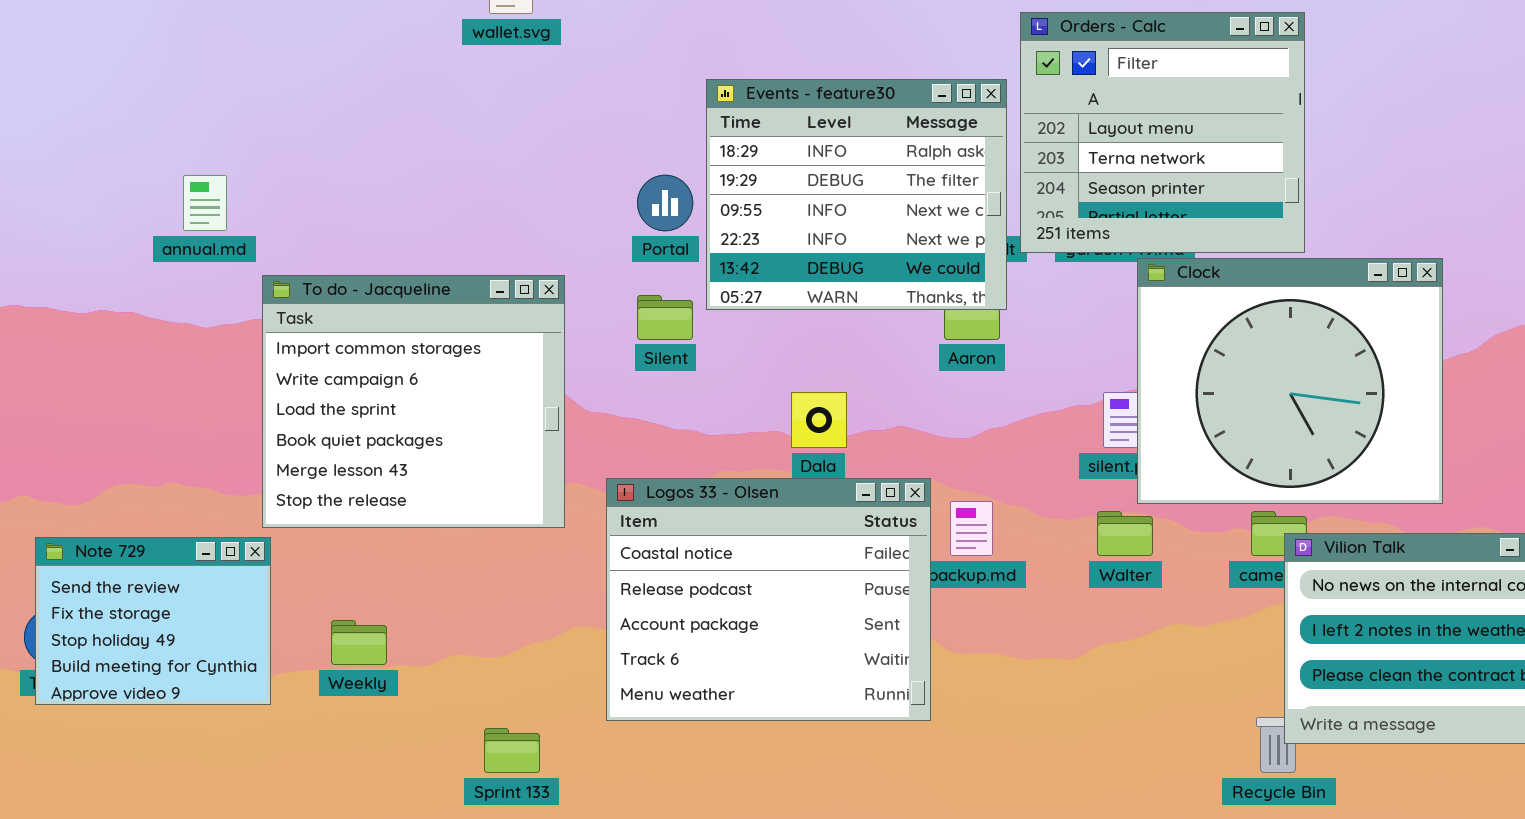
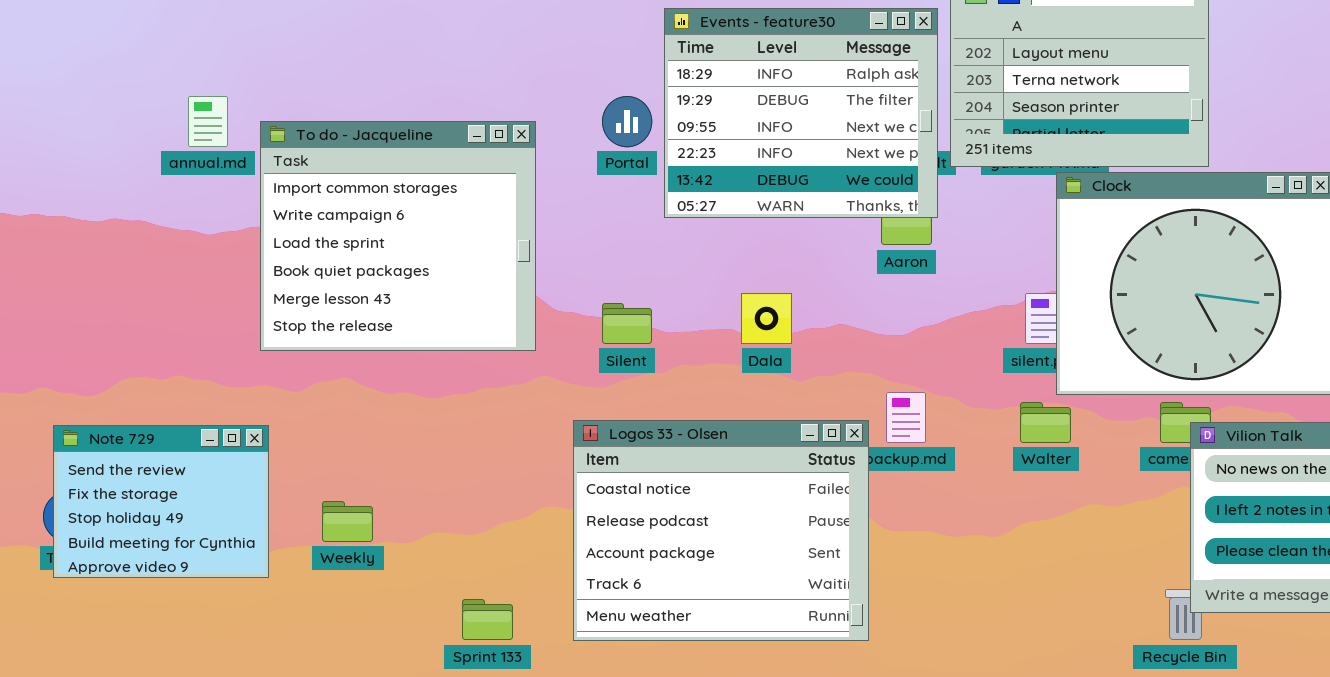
To do - Jacqueline: [262,275,565,528] -> [260,121,536,351], moved
Silent: [637,295,693,340] -> [602,303,652,344], moved
Logos 33 - Olsen: [606,478,931,721] -> [573,420,869,641], moved

